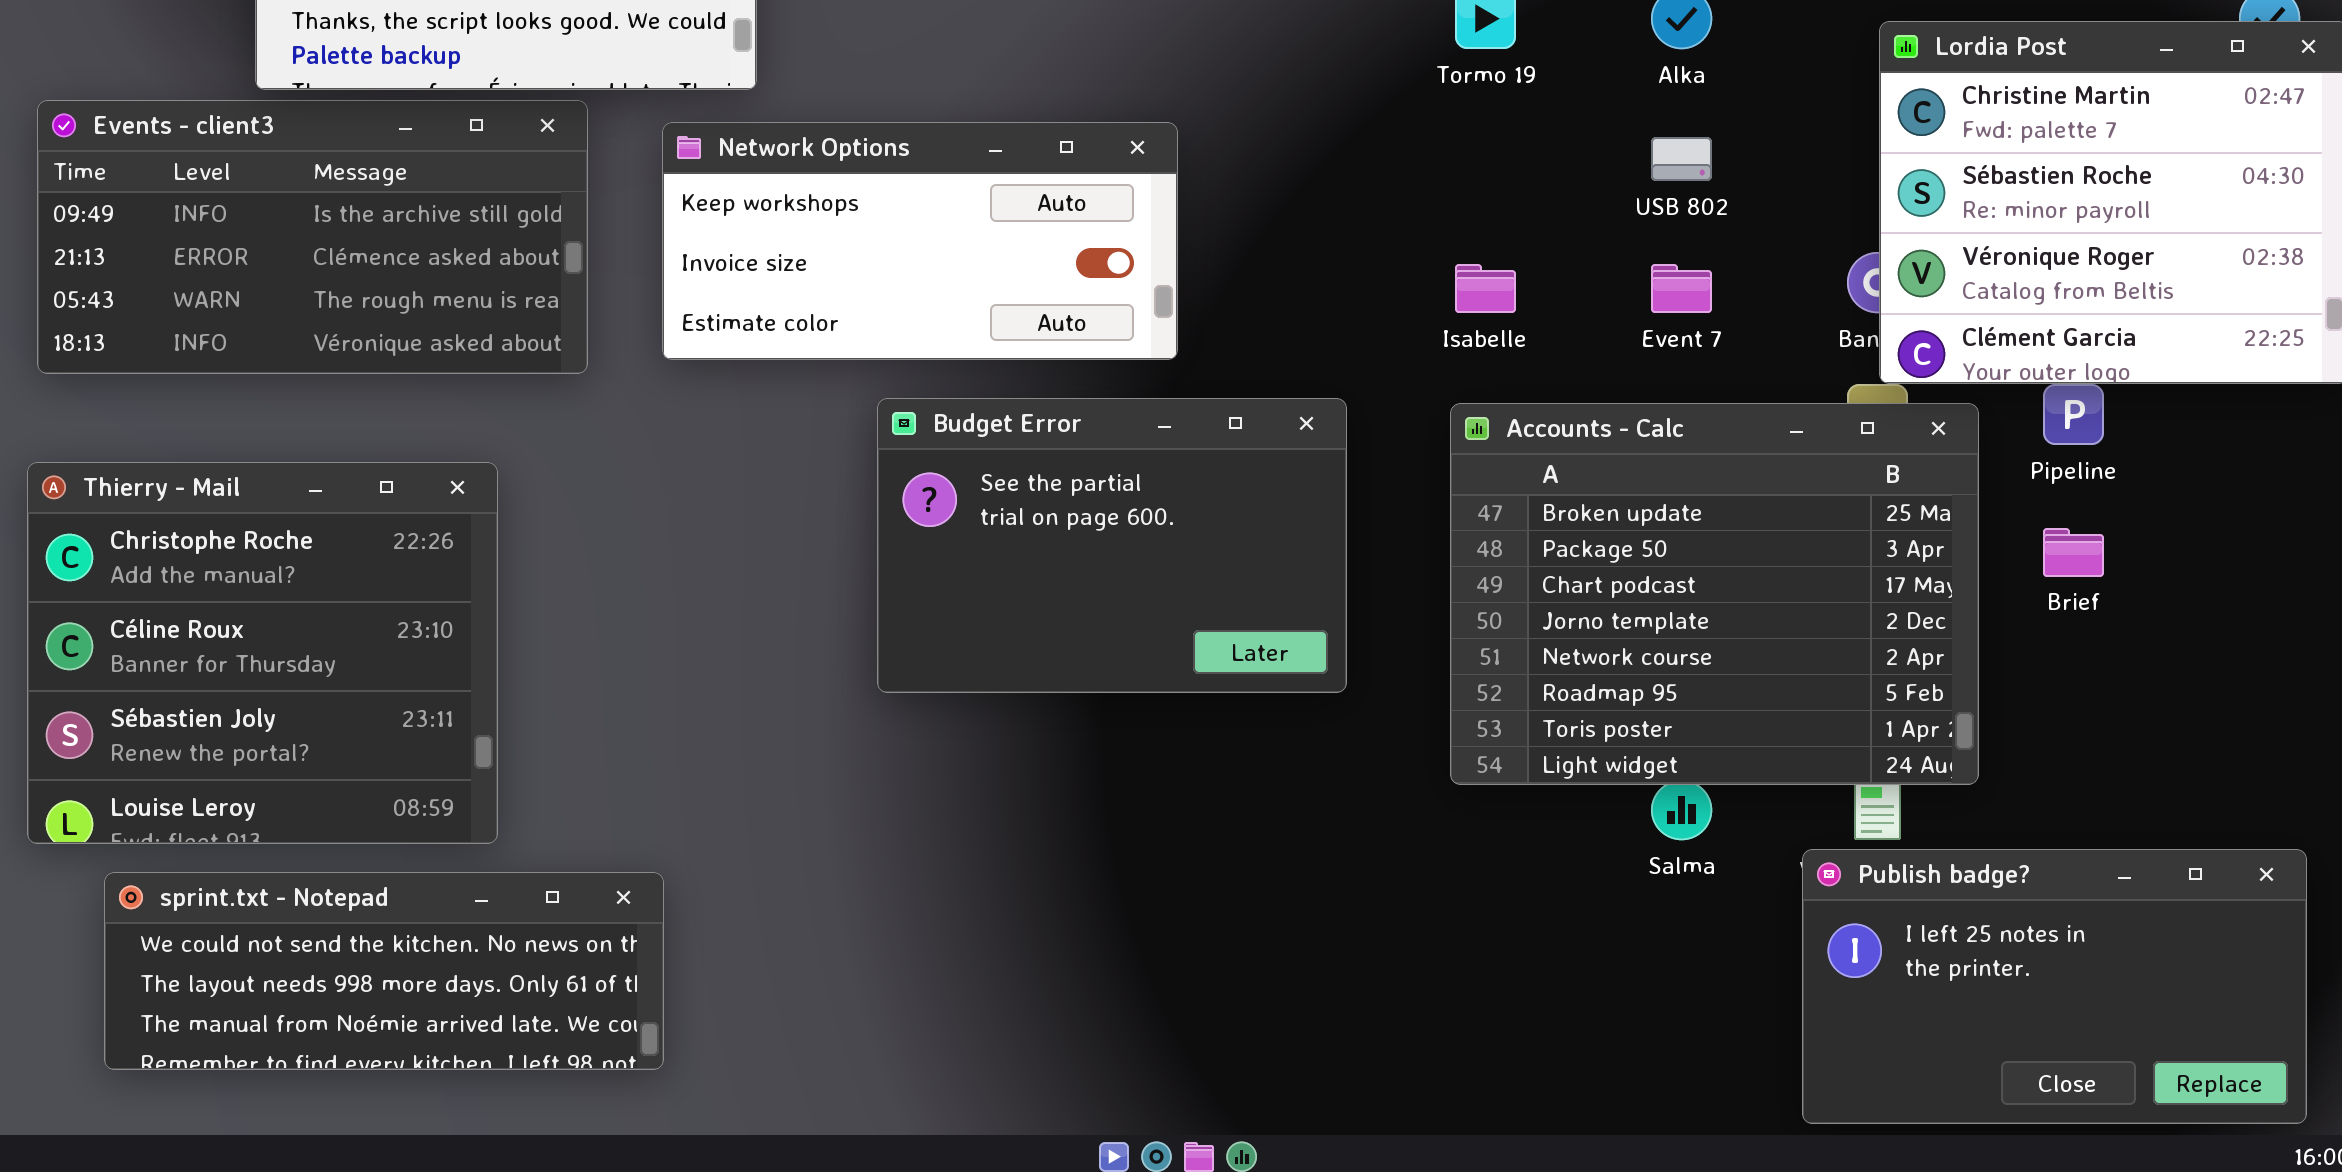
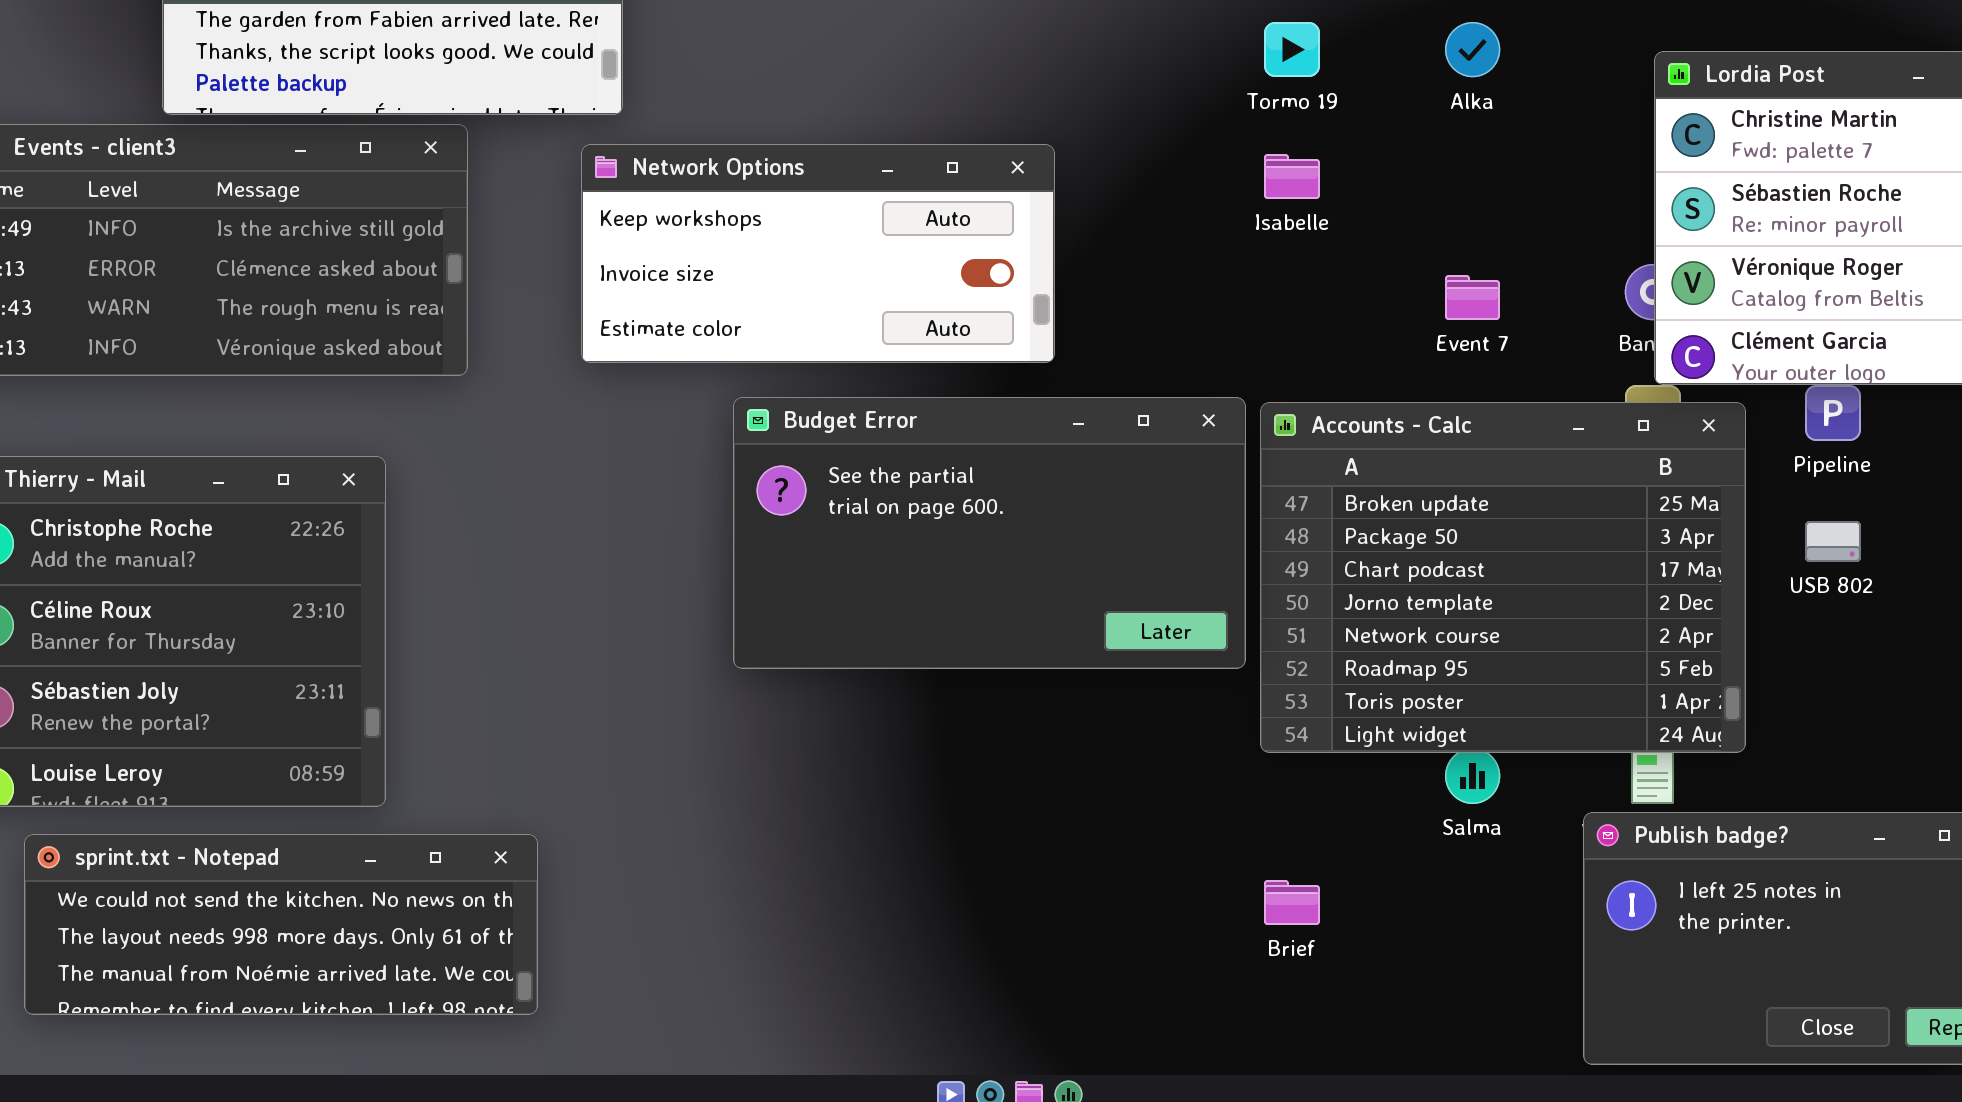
Network Options: [662,122,1178,360] -> [581,144,1055,363], moved
USB 802: [1651,137,1712,181] -> [1805,521,1861,562], moved
Isabelle: [1455,264,1516,313] -> [1264,154,1320,199], moved
Budget Error: [877,398,1347,693] -> [733,397,1246,669], resized
Brief: [2043,528,2104,577] -> [1264,880,1320,925], moved

